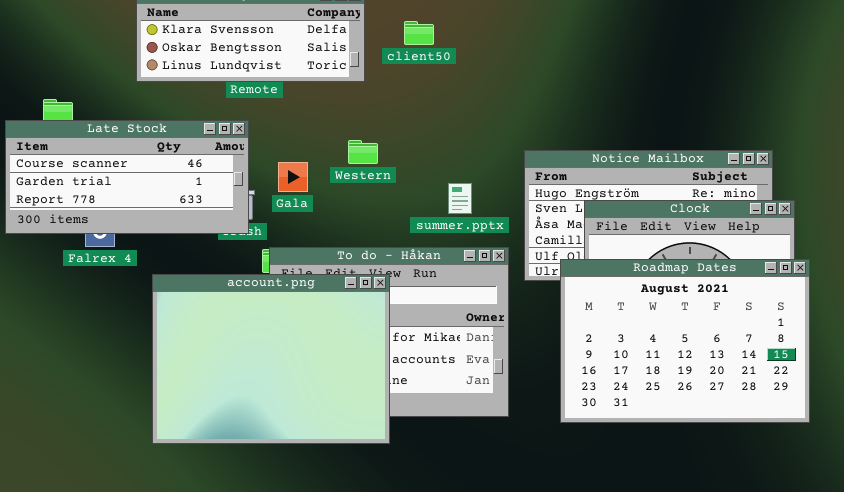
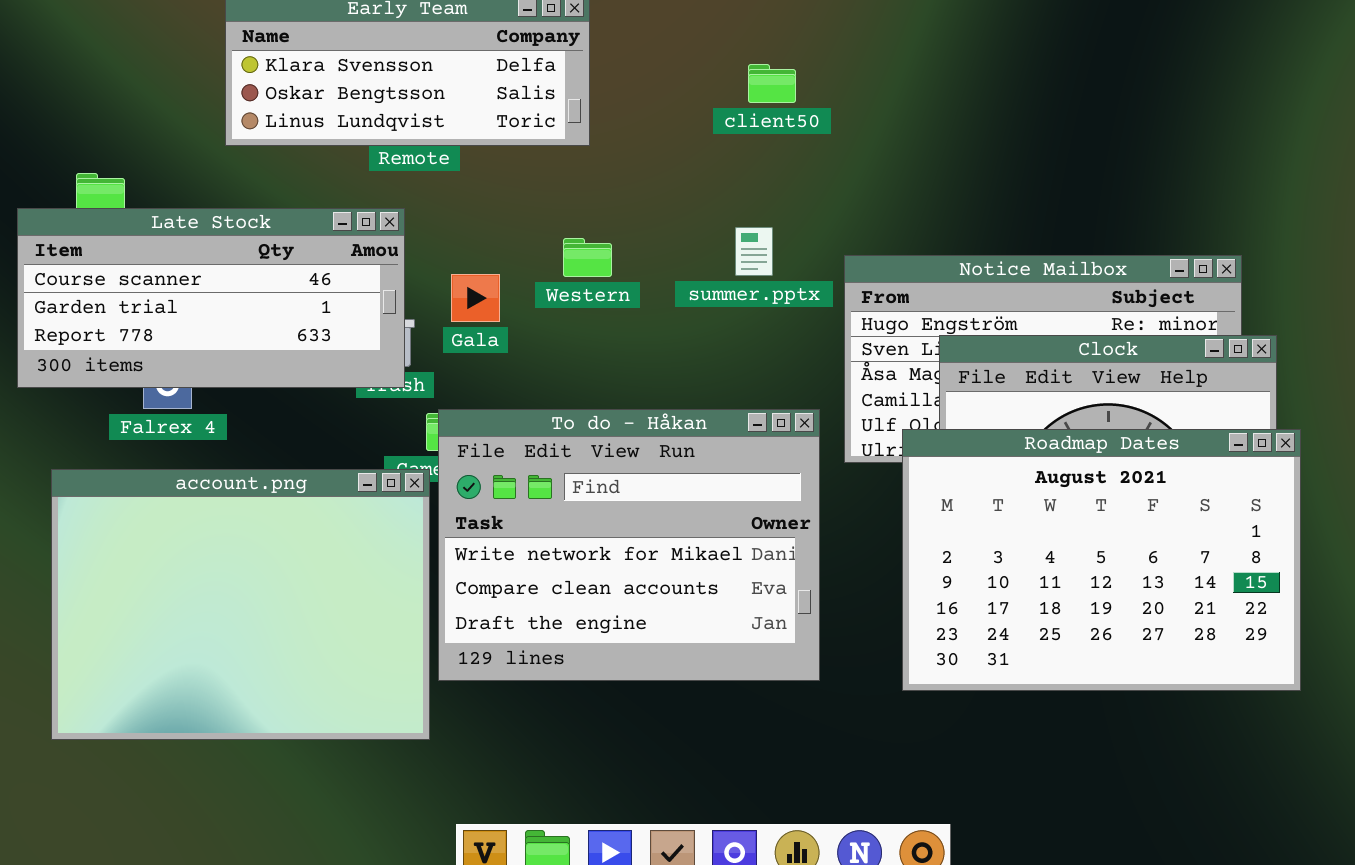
client50: [404,21,434,45] -> [748,64,796,103], moved
summer.pptx: [448,183,472,214] -> [735,227,773,276], moved
account.png: [152,274,390,444] -> [51,469,430,740], moved

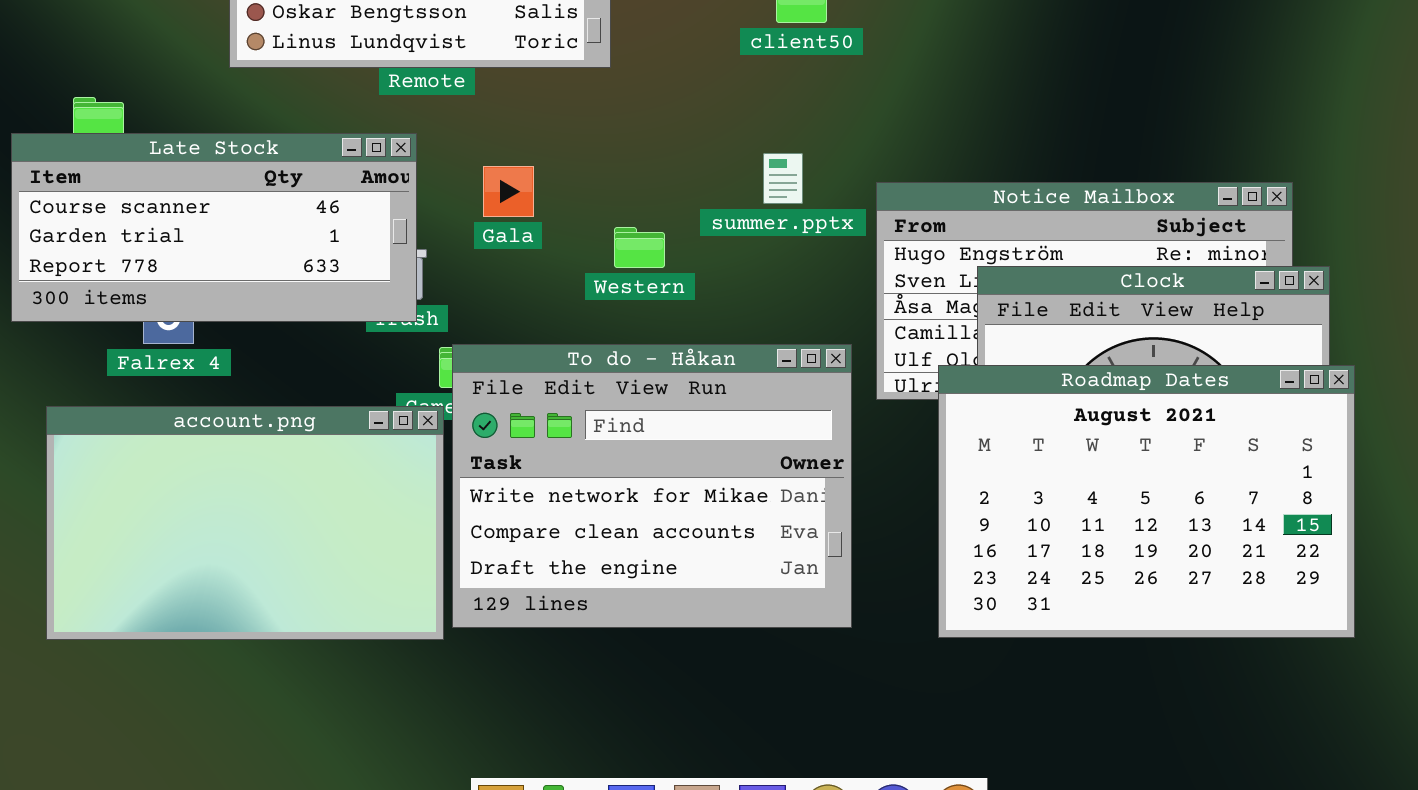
Western: [563,238,612,277] -> [614,227,665,268], moved
Gala: [451,274,500,322] -> [483,166,534,217], moved
account.png: [51,469,430,740] -> [46,406,444,640], resized

